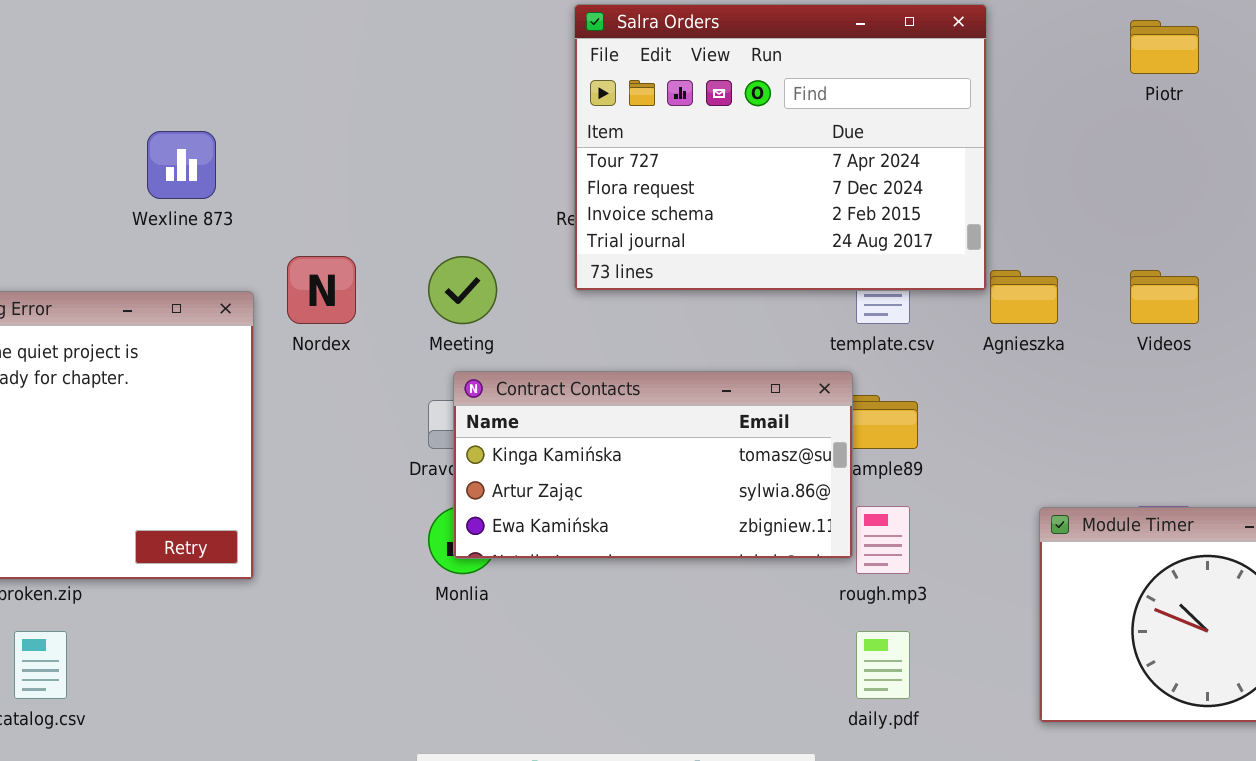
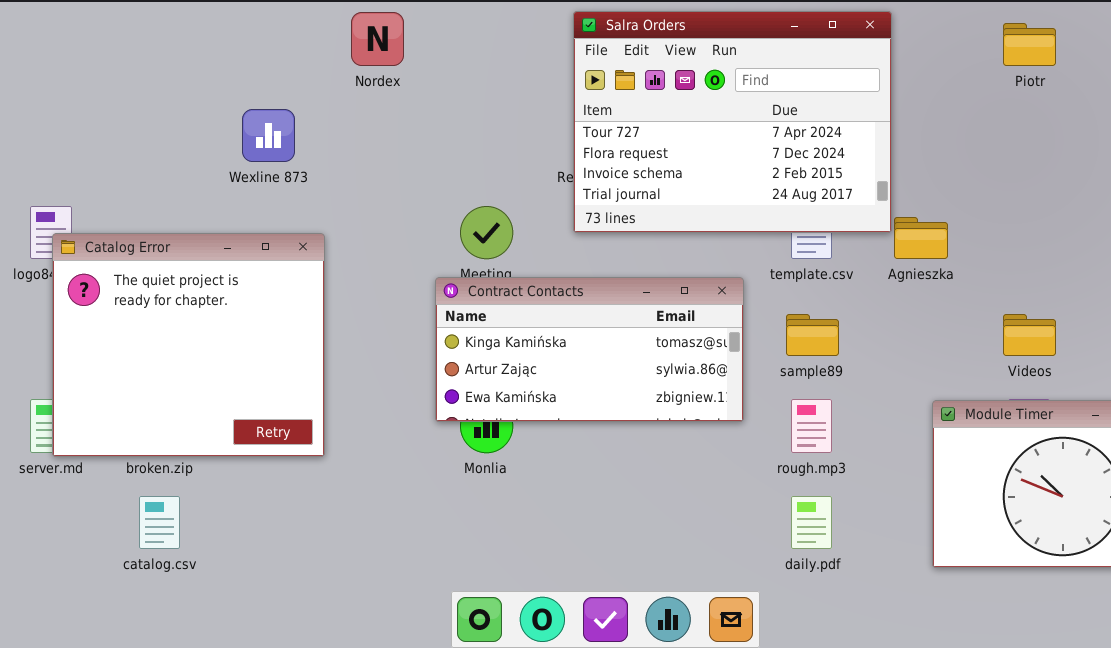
Nordex: [287,256,356,324] -> [351,12,404,66], moved
Videos: [1130,270,1199,324] -> [1003,314,1056,356], moved
Contract Contacts: [453,371,853,559] -> [435,277,744,422], moved

